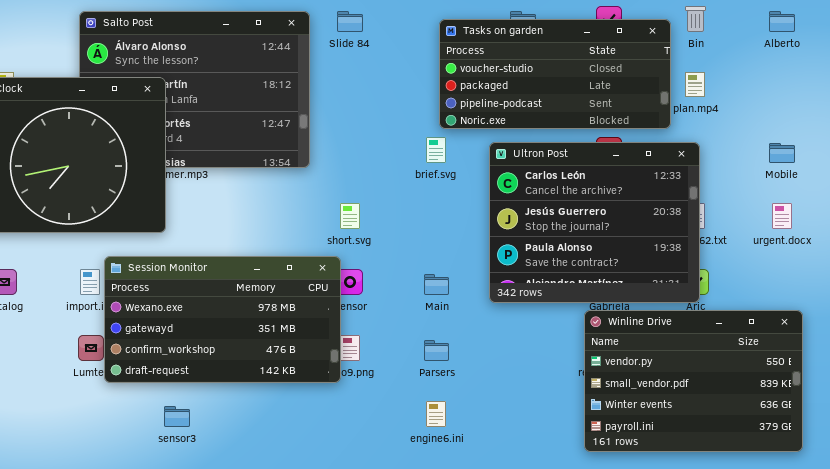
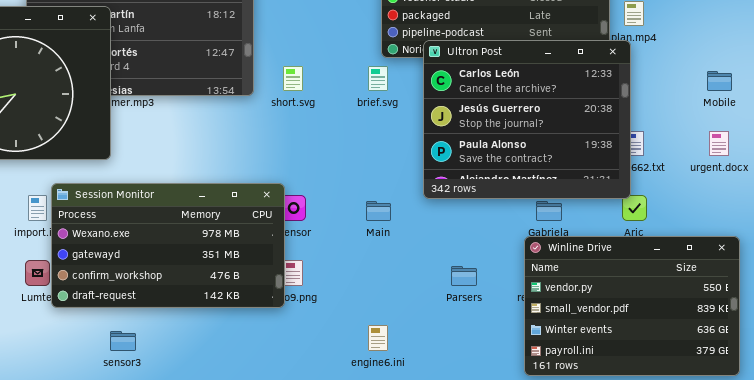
Ultron Post: [489,142,700,303] -> [423,40,631,199], moved
short.svg: [340,203,360,229] -> [283,66,303,91], moved
Parsers: [424,340,449,361] -> [451,266,477,286], moved

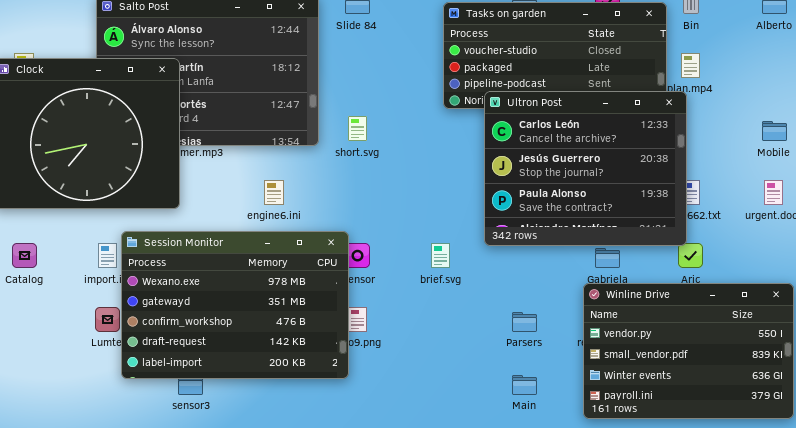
brief.svg: [368,66,388,91] -> [431,243,450,268], moved
Session Monitor: [51,183,285,308] -> [121,231,349,379], resized
Main: [366,201,391,221] -> [512,375,537,395], moved
engine6.ini: [368,325,388,351] -> [264,180,284,205], moved

